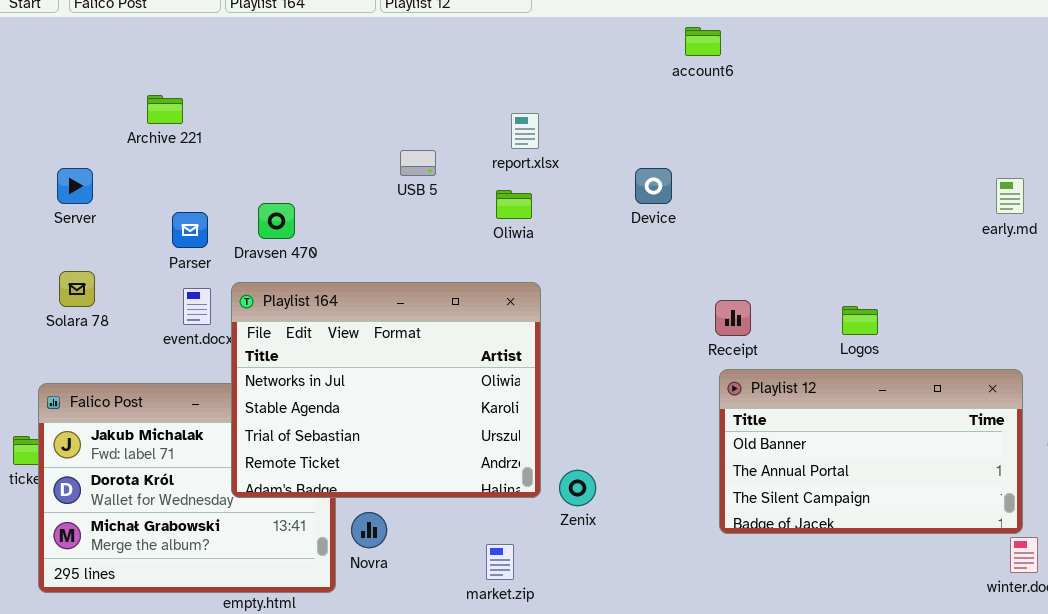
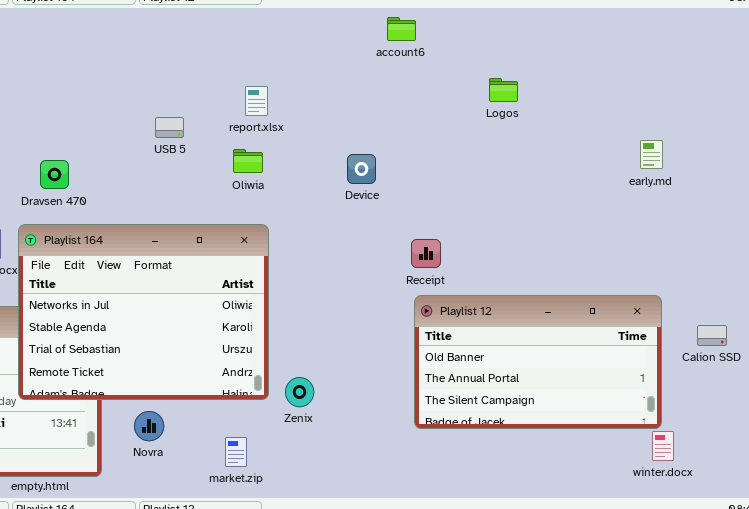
Device: [635,168,672,204] -> [347,154,376,184], moved
Logos: [842,306,878,335] -> [489,78,518,102], moved
Novra: [351,512,387,548] -> [134,411,164,441], moved

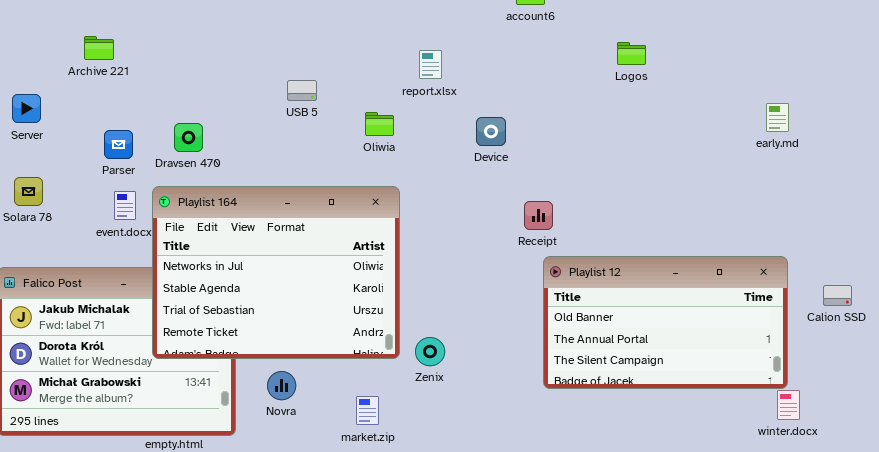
report.xlsx: [245,86,268,116] -> [419,50,442,79], moved
Receipt: [411,239,441,268] -> [524,201,553,230], moved

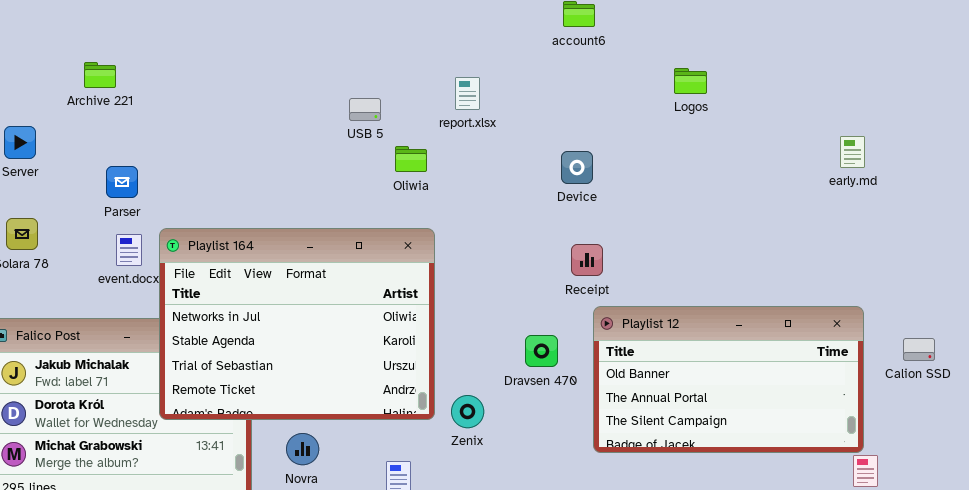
USB 5: [287,80,317,101] -> [349,98,381,121], moved
Device: [476,117,506,146] -> [561,151,593,184], moved
Dravsen 470: [174,123,203,152] -> [525,335,558,367], moved

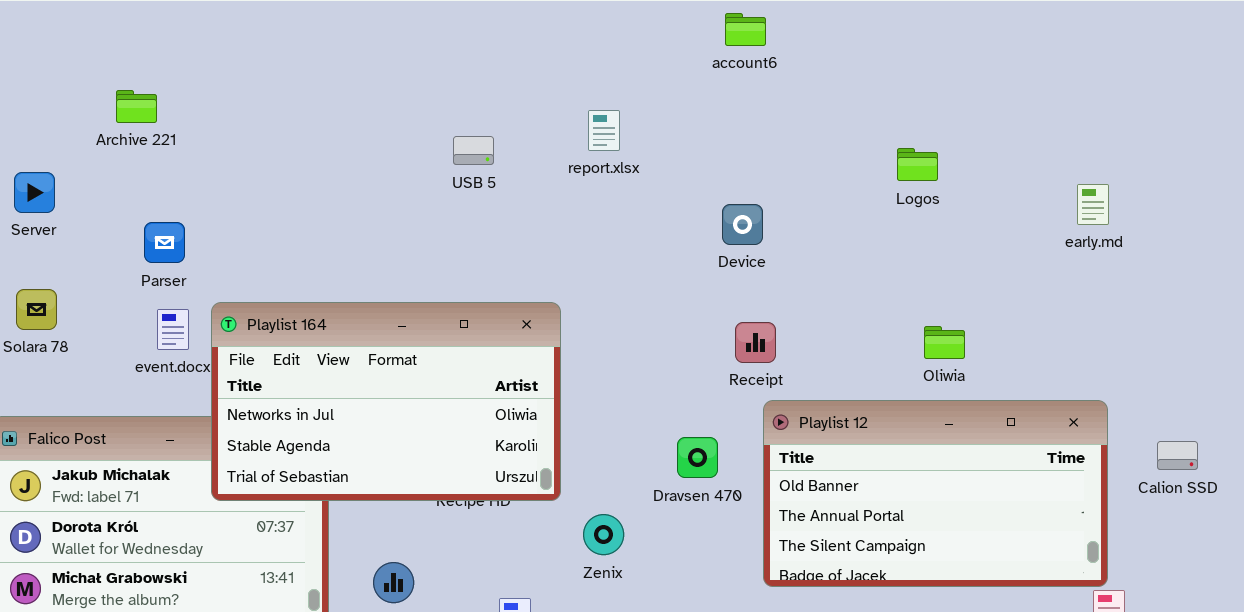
Logos: [674,68,707,94] -> [897,148,938,181], moved
Oliwia: [395,146,427,172] -> [924,326,965,359], moved
Playlist 164: [159,228,435,420] -> [211,302,561,501], resized

